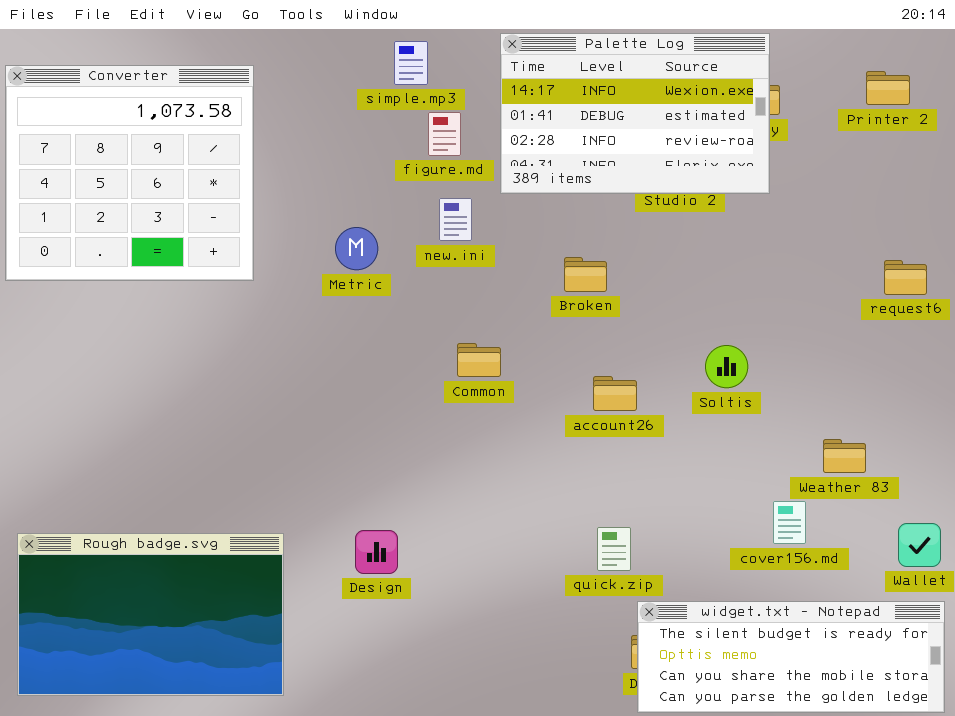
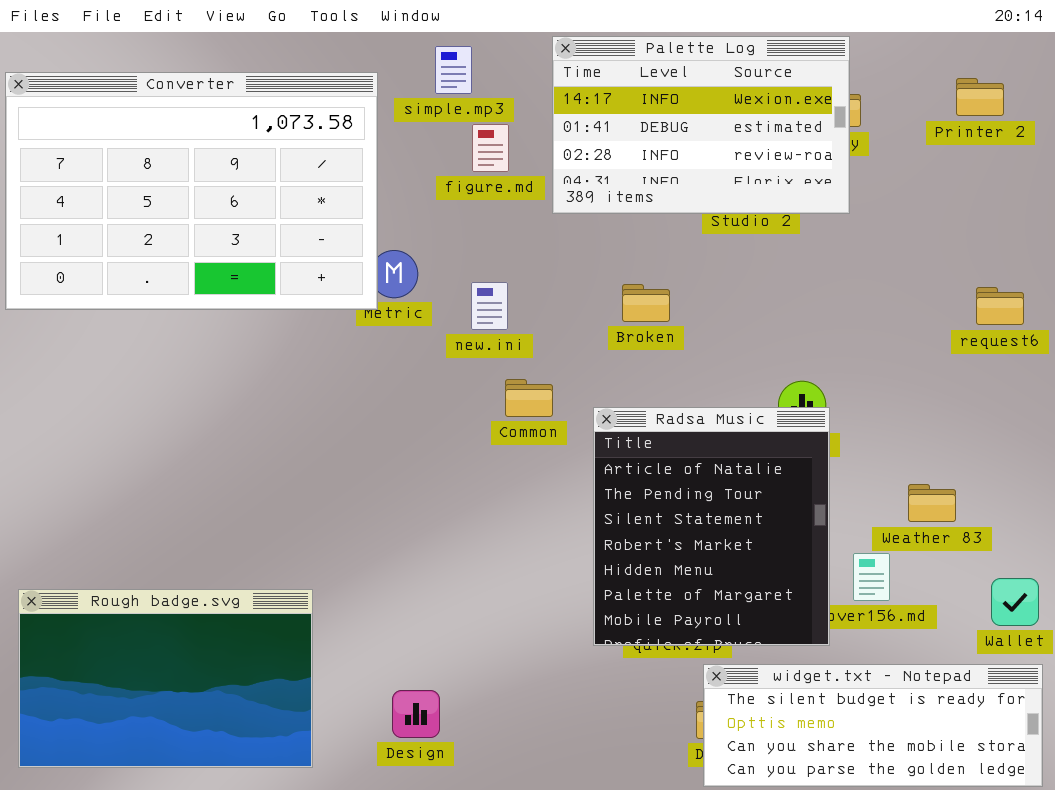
Converter: [5,65,254,281] -> [5,72,378,310], resized
new.ini: [439,198,472,241] -> [471,282,508,330], moved
Radsa Music: none -> [593,407,830,646], opened
Design: [355,530,398,574] -> [392,690,440,738], moved

